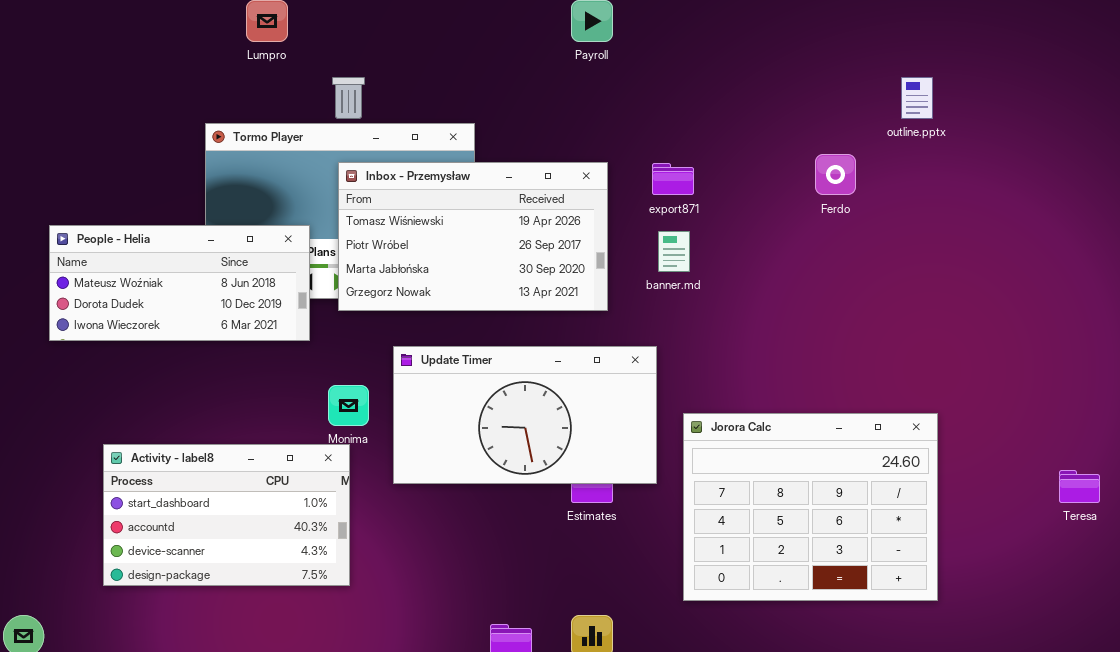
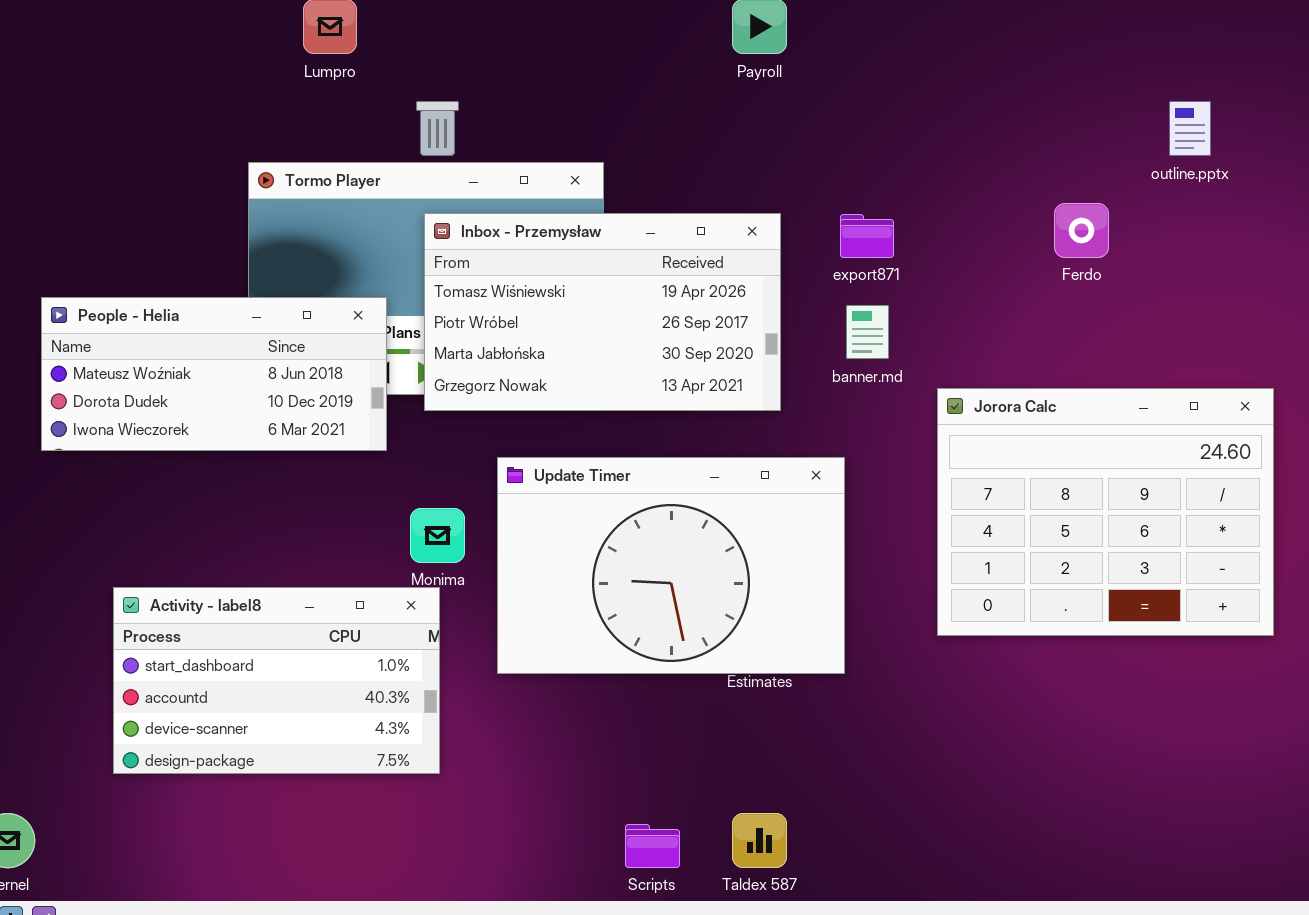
Update Timer: [393,346,657,484] -> [497,457,845,674], resized
Jorora Calc: [683,413,938,601] -> [937,388,1274,636], moved

